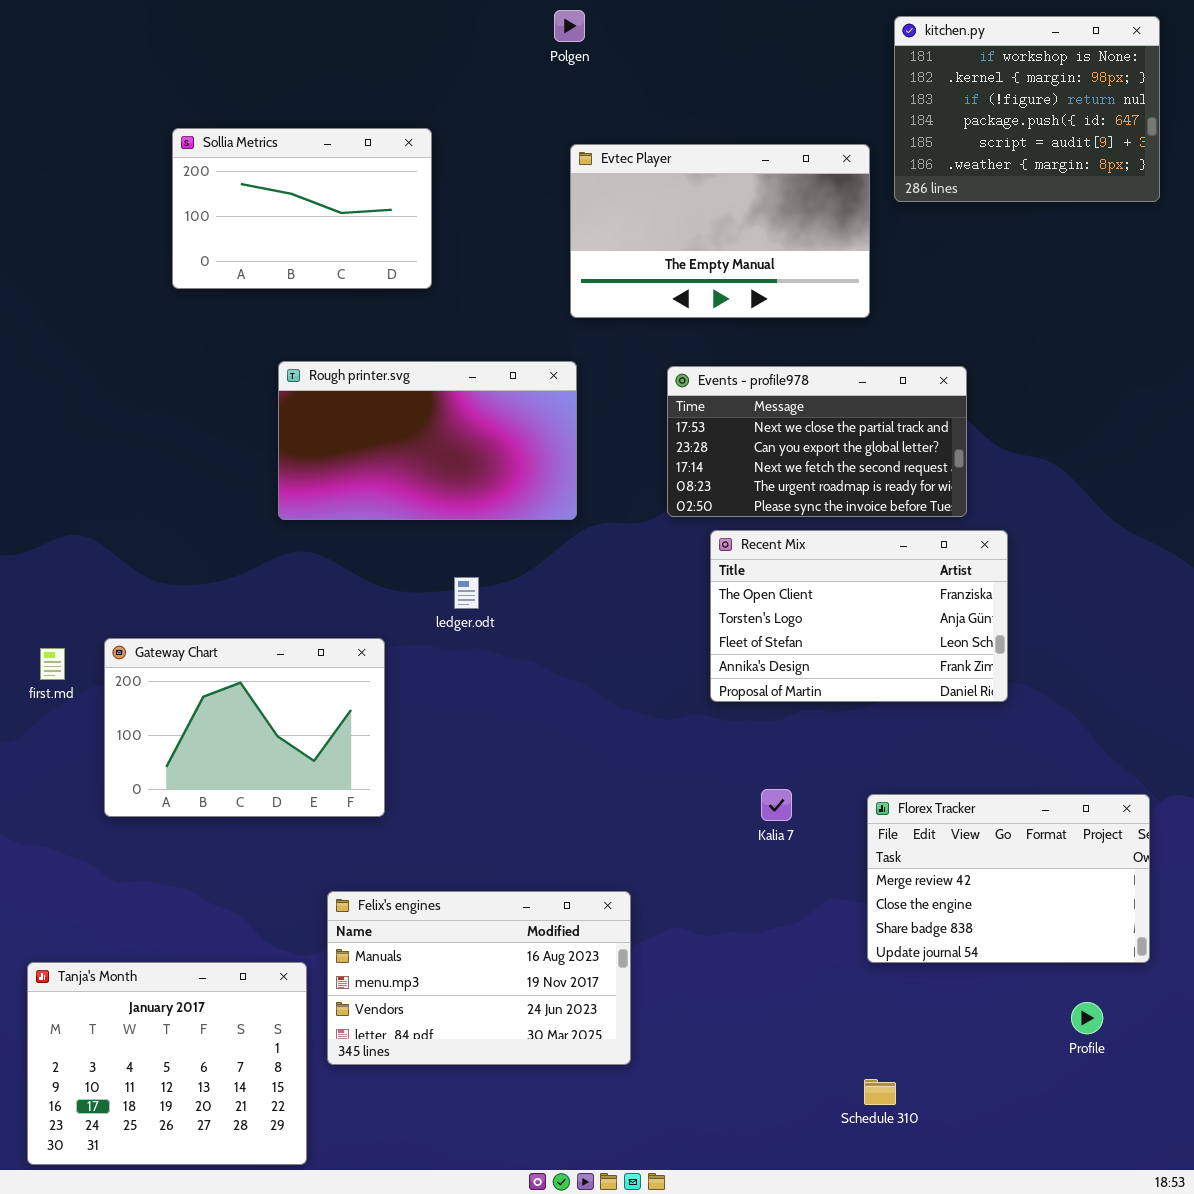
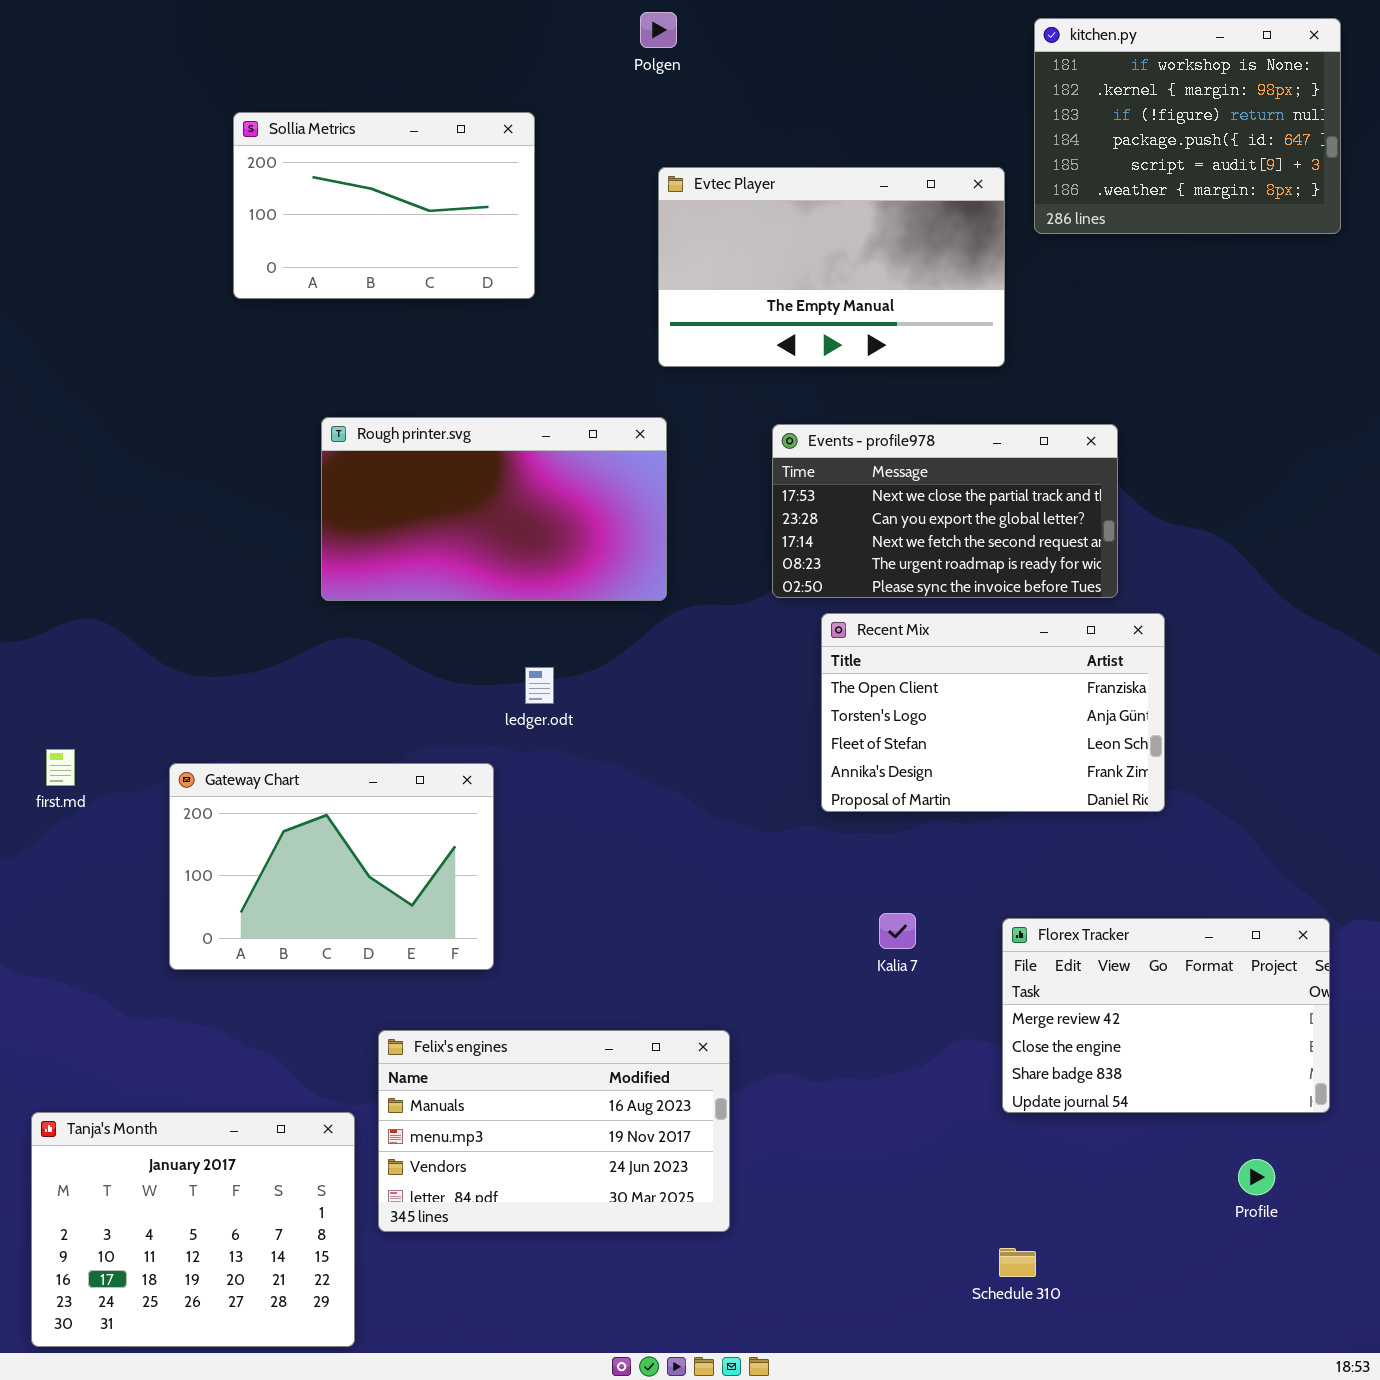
Sollia Metrics: [172,128,432,289] -> [233,112,535,299], moved
Gateway Chart: [104,638,385,817] -> [169,763,494,970], moved

